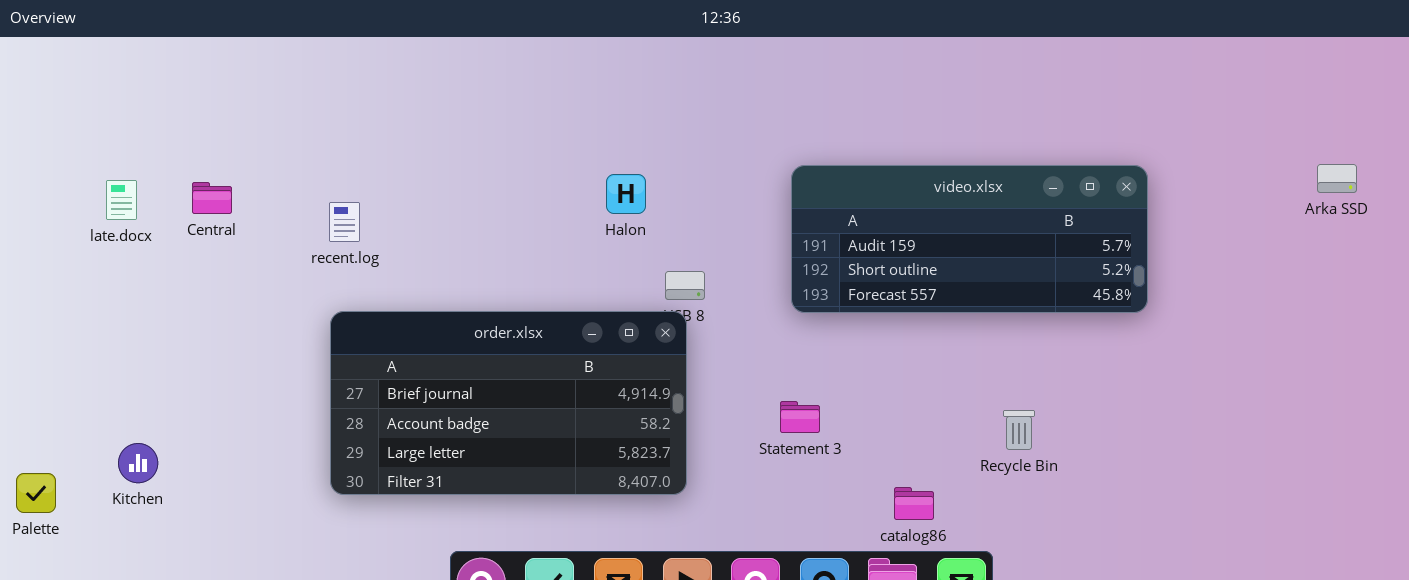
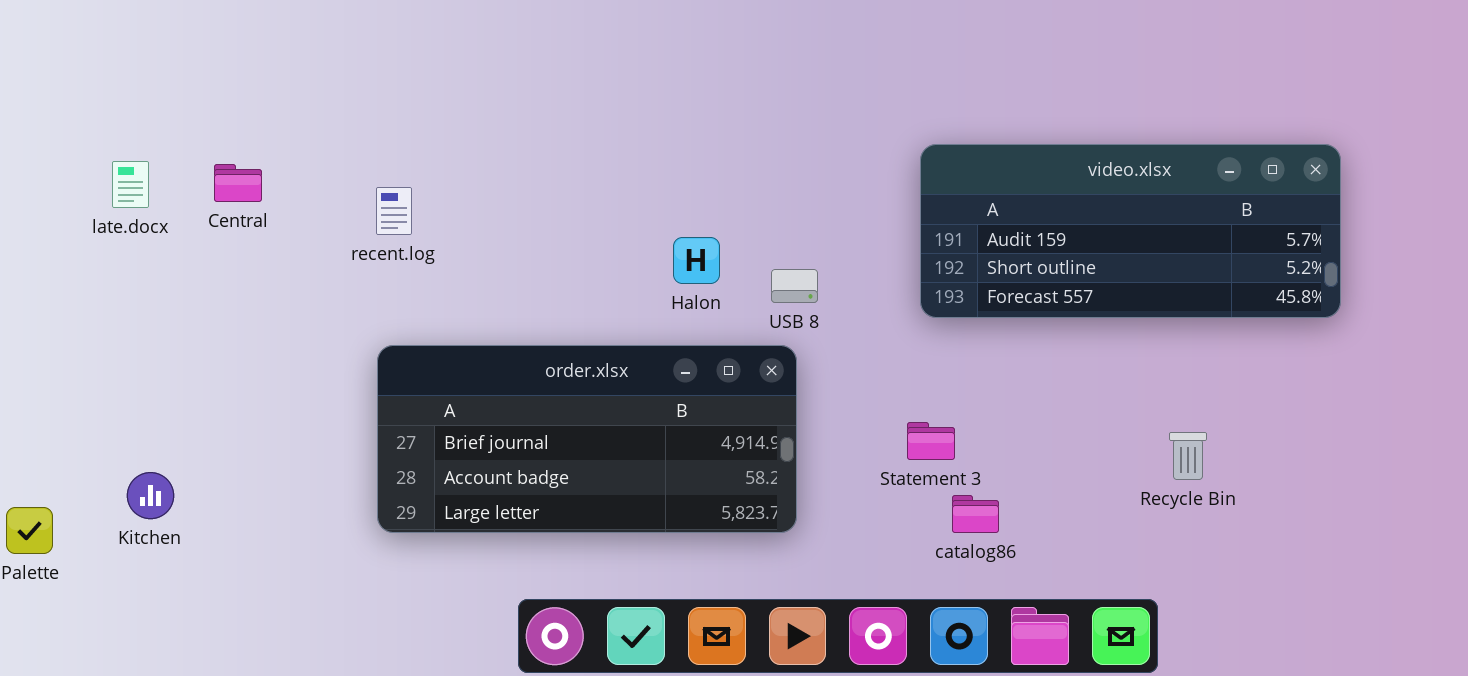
Halon: [606,174,646,214] -> [673,237,720,284], moved
order.xlsx: [330,311,687,495] -> [377,345,797,533], resized
catalog86: [894,487,934,520] -> [952,495,999,533], moved

